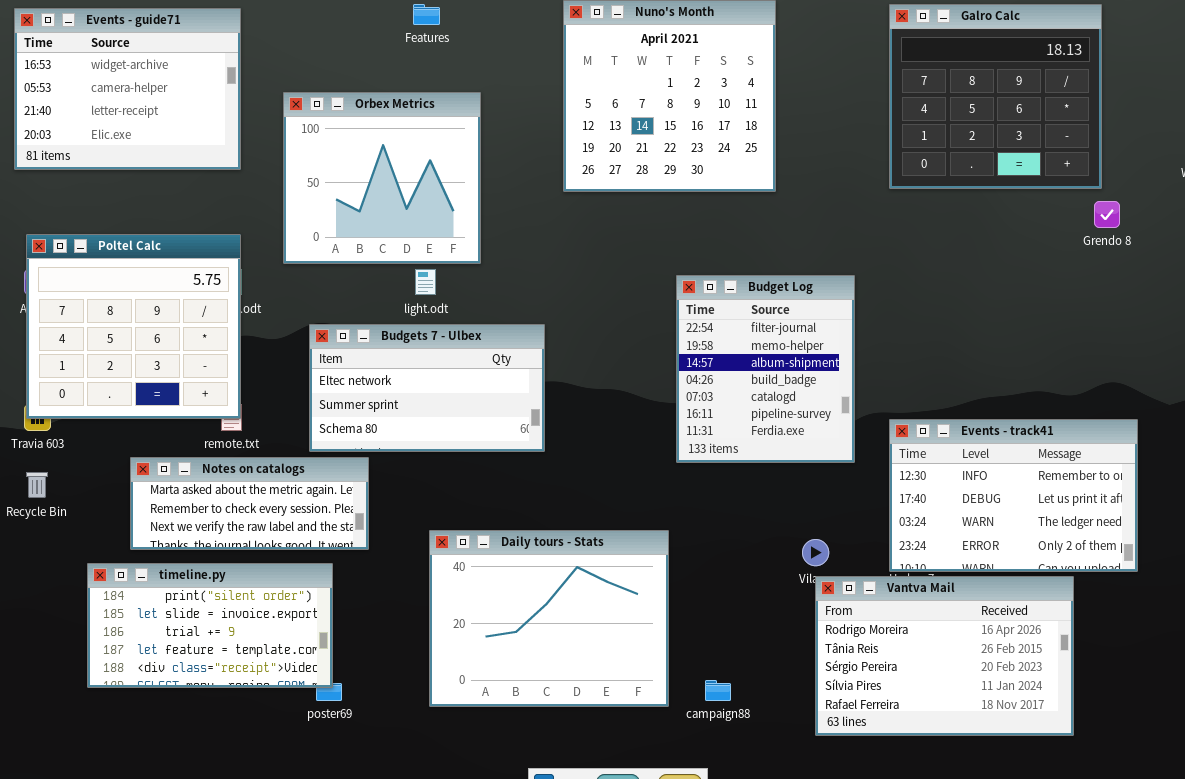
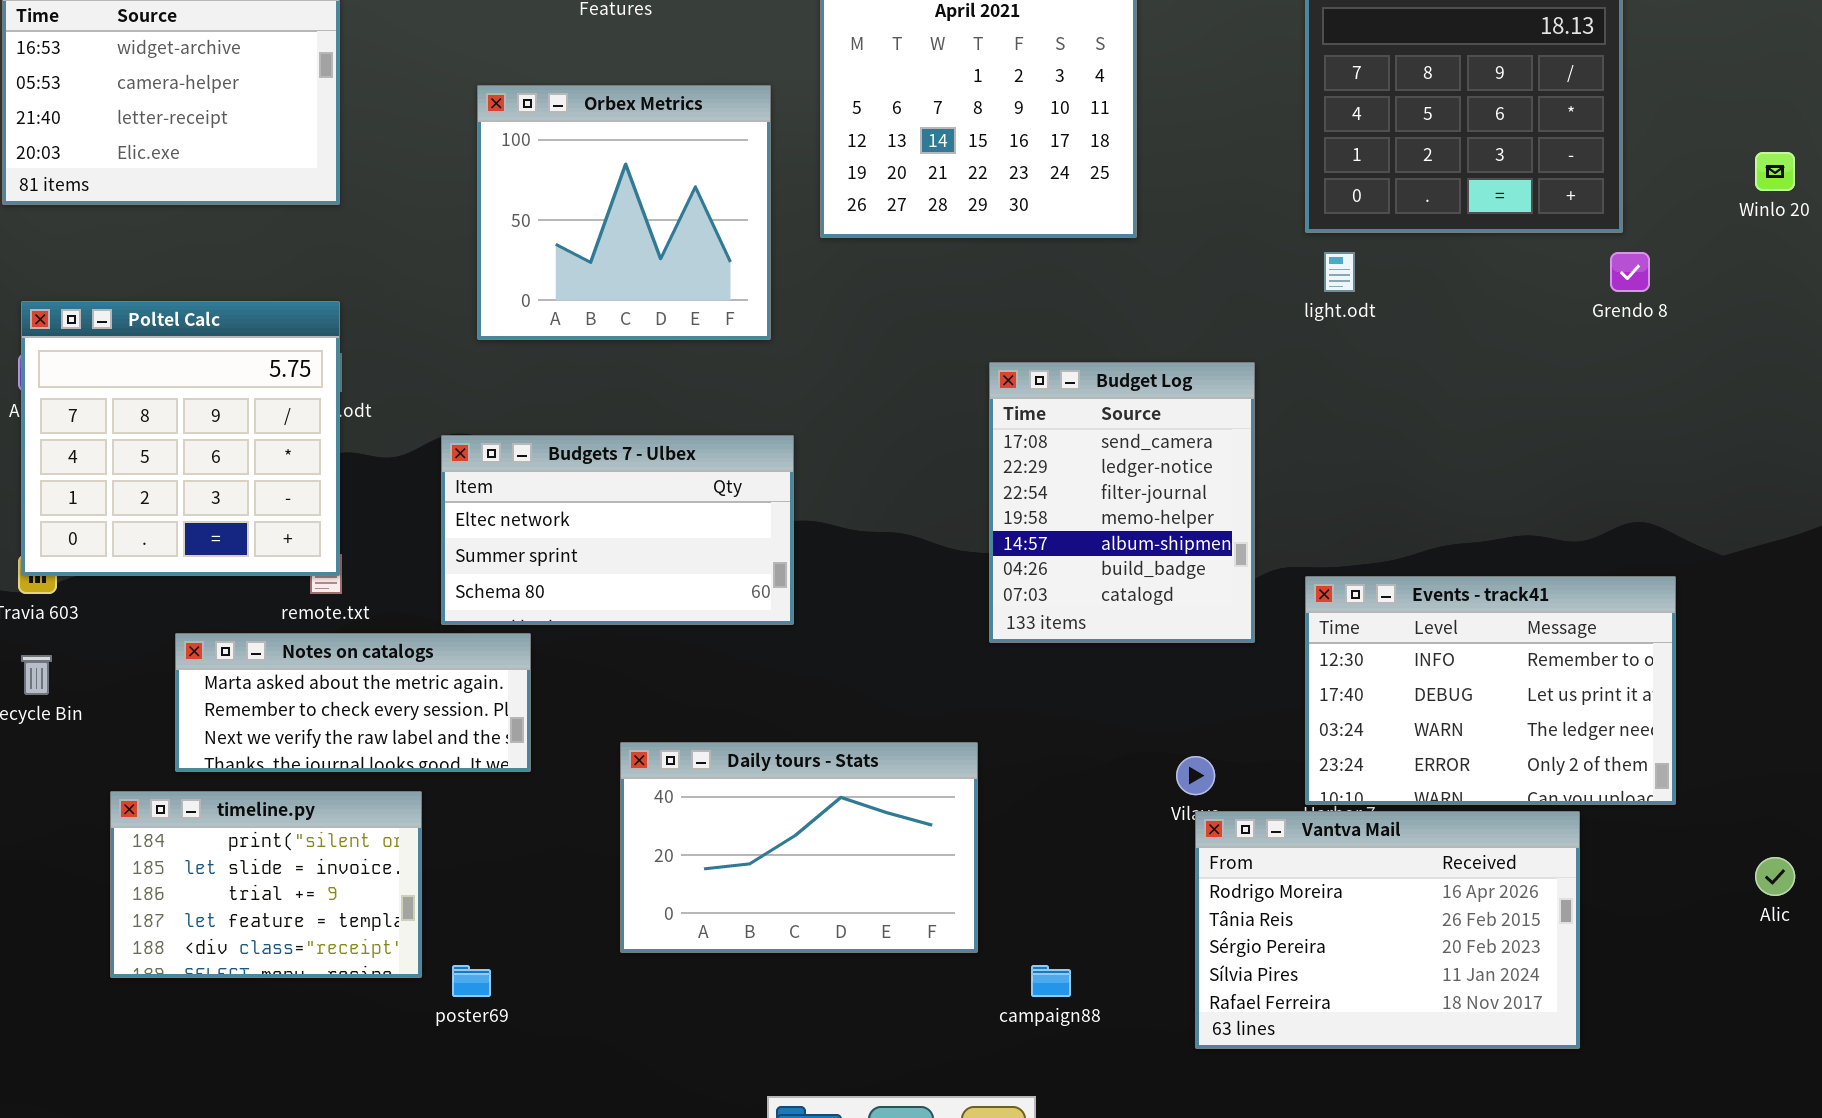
Orbex Metrics: [283,92,481,264] -> [477,85,771,340], moved
light.odt: [415,269,436,295] -> [1324,252,1355,292], moved
Budget Log: [676,275,855,463] -> [989,362,1255,643], scrolled up 2 rows
Daily tours - Stats: [429,530,669,707] -> [620,742,978,953], resized
timeline.py: [87,563,333,688] -> [110,791,422,978], resized

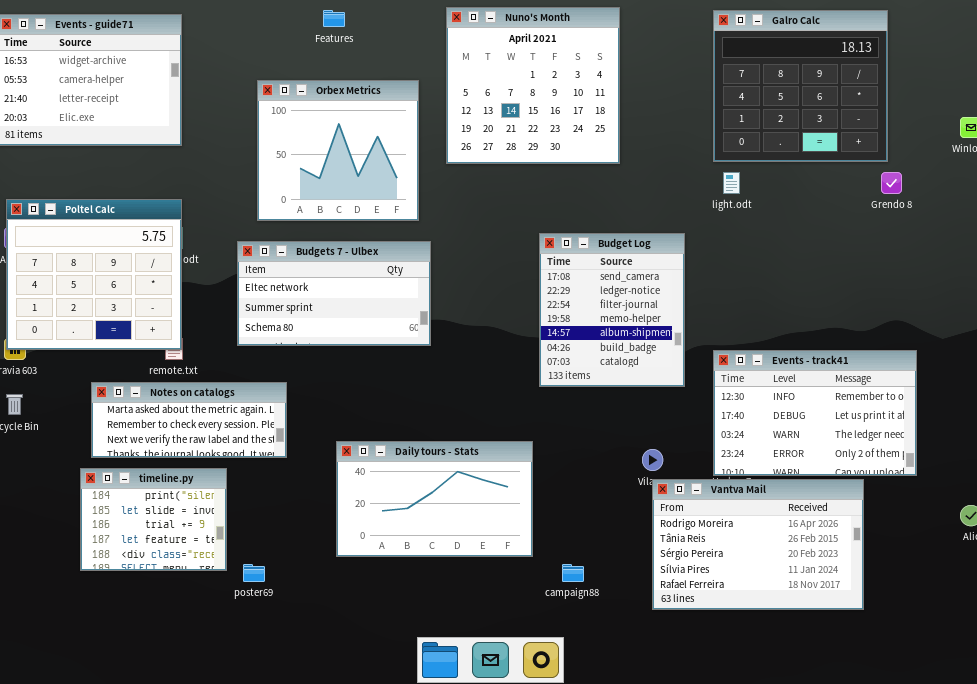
Budgets 7 - Ulbex: [441,435,794,625] -> [237,241,431,346], moved
timeline.py: [110,791,422,978] -> [80,468,227,571], resized

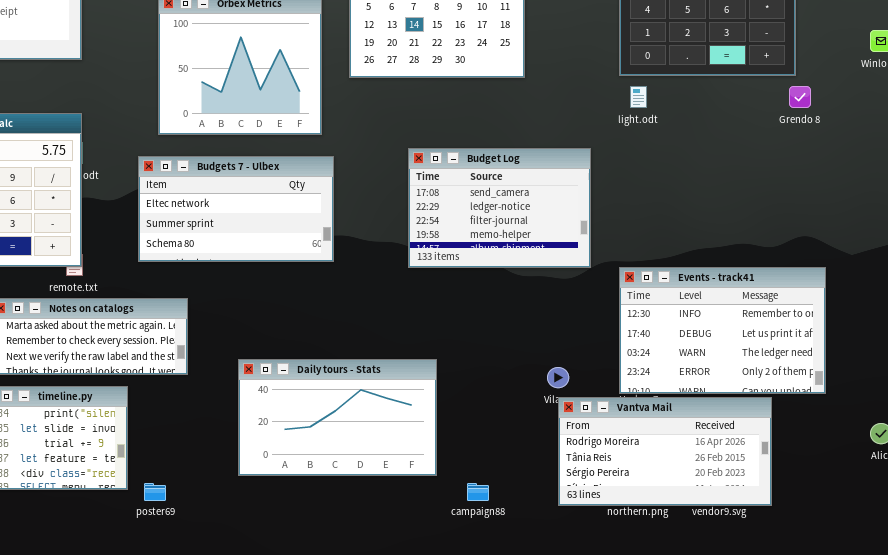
Budget Log: [539,233,685,387] -> [408,148,591,268], resized
Vantva Mail: [652,479,864,610] -> [558,397,772,506], resized

